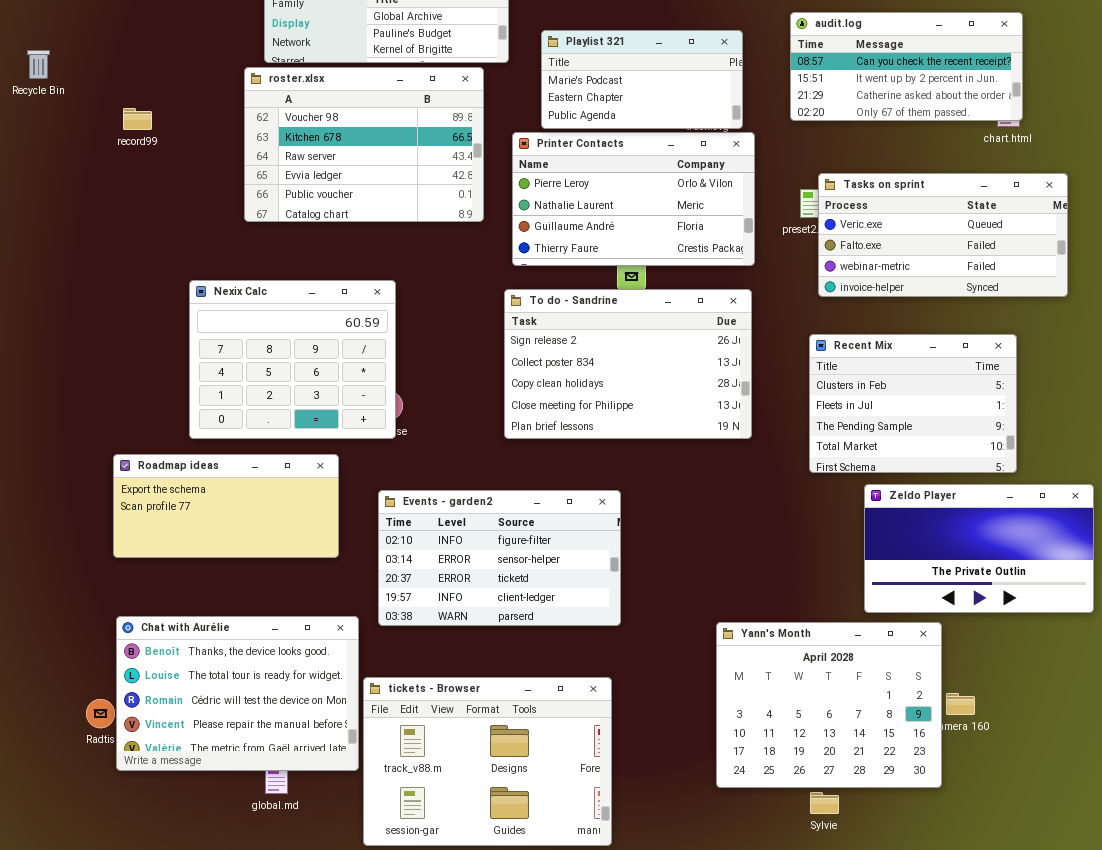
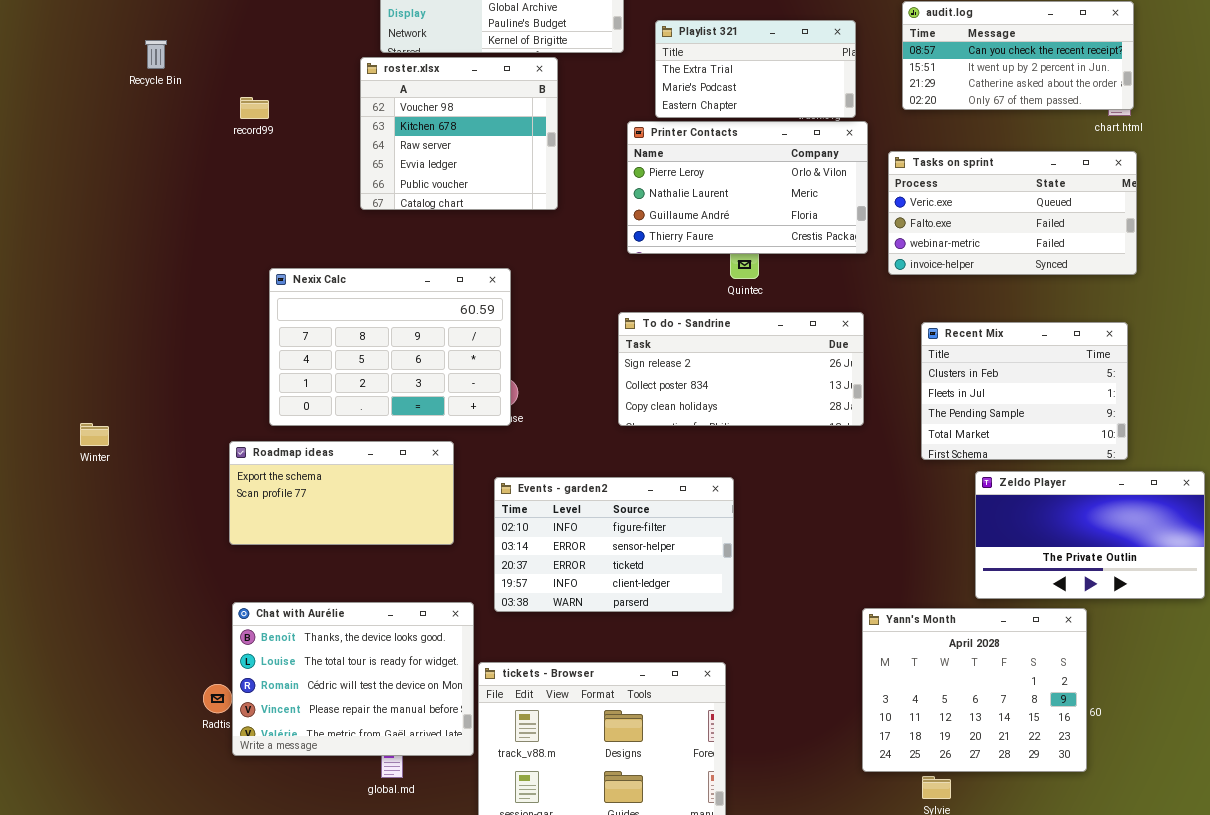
Playlist 321: [541,30,743,129] -> [655,20,856,118], scrolled up 1 row
roster.xlsx: [244,67,484,222] -> [360,57,558,210], resized
Tasks on sprint: [818,173,1068,297] -> [888,151,1137,275], moved
Nexix Calc: [189,280,396,439] -> [269,268,511,426], resized
To do - Sandrine: [504,289,752,439] -> [618,312,864,426], resized
Yann's Month: [716,622,942,788] -> [862,608,1087,772], moved

